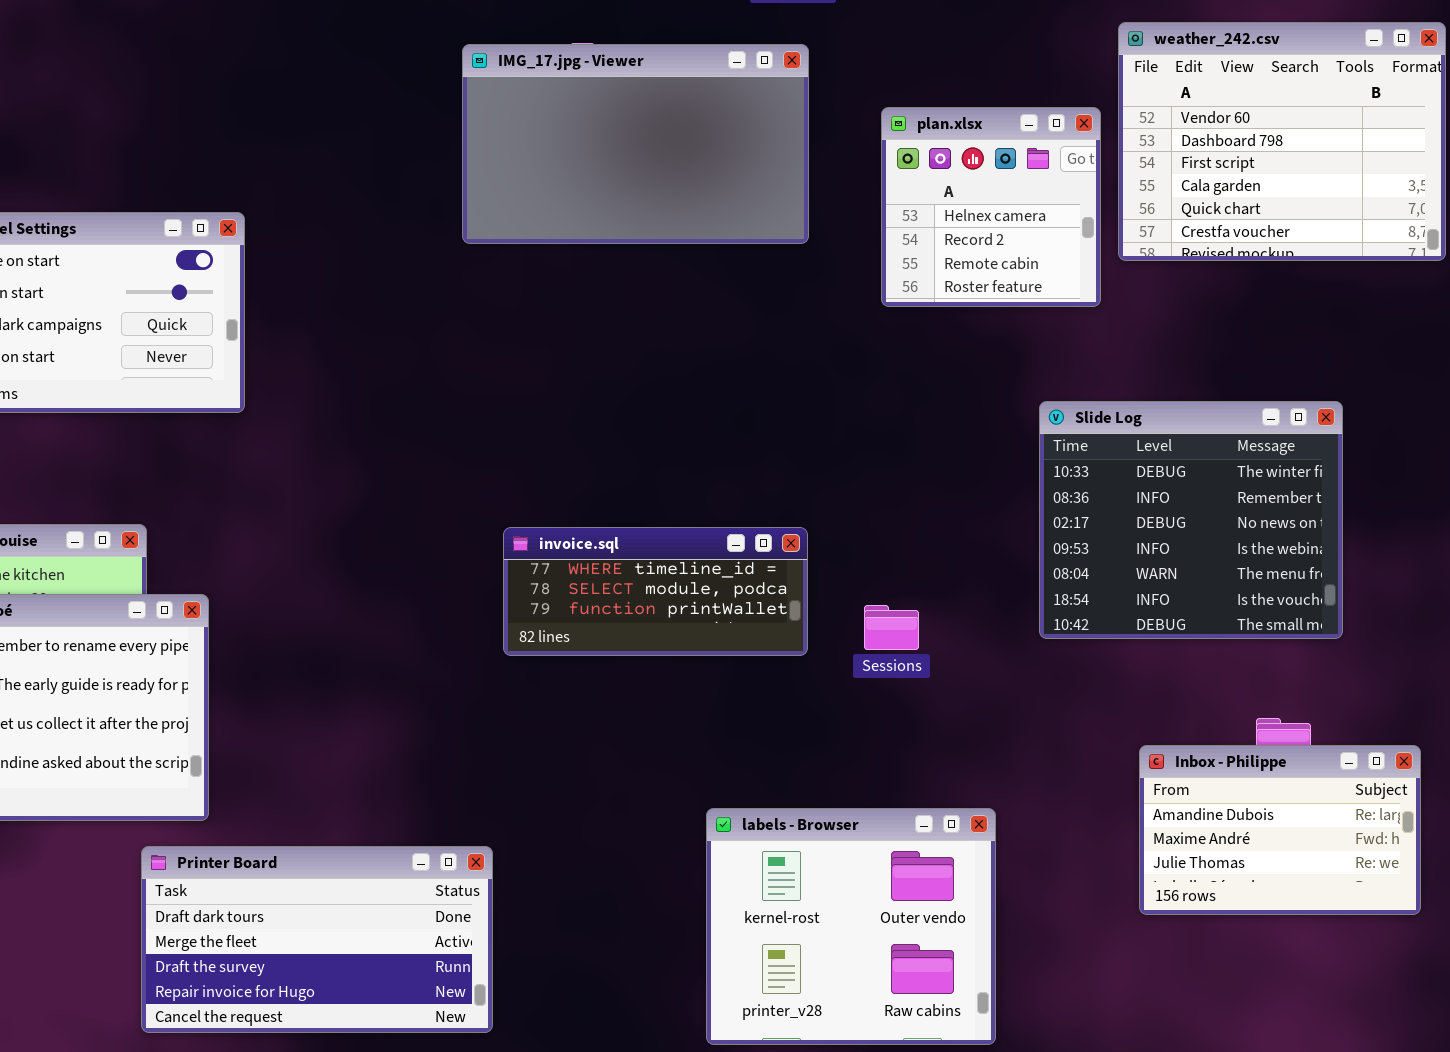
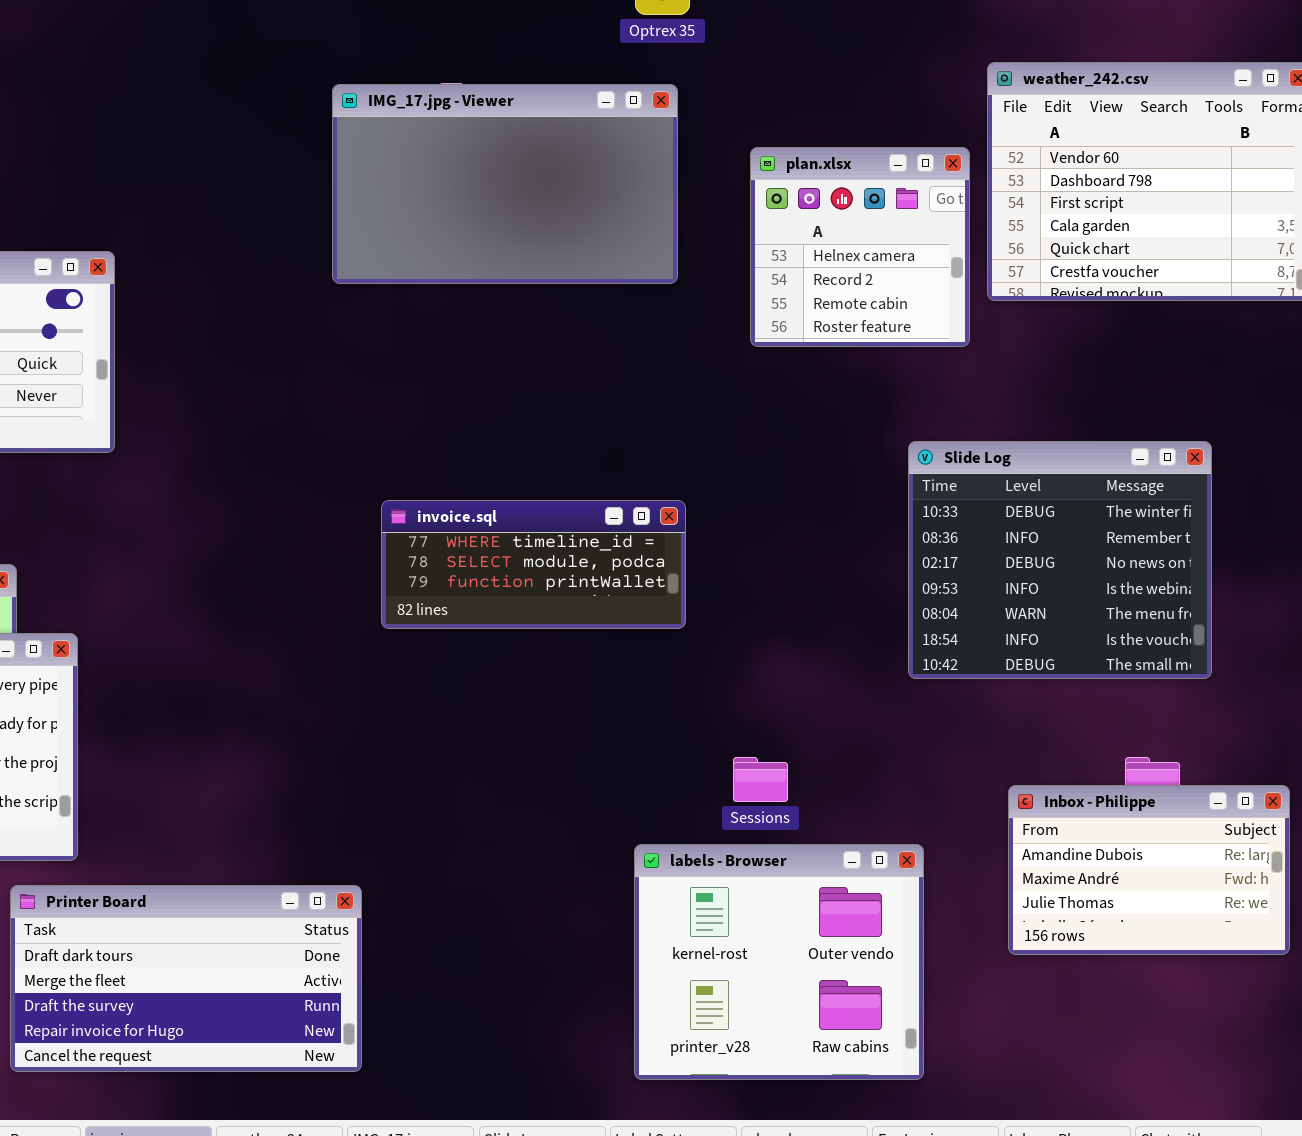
invoice.sql: [503,527,808,656] -> [381,500,686,629], moved
Sessions: [864,605,919,650] -> [733,757,788,802], moved
labels - Browser: [706,808,996,1045] -> [634,844,924,1080], moved

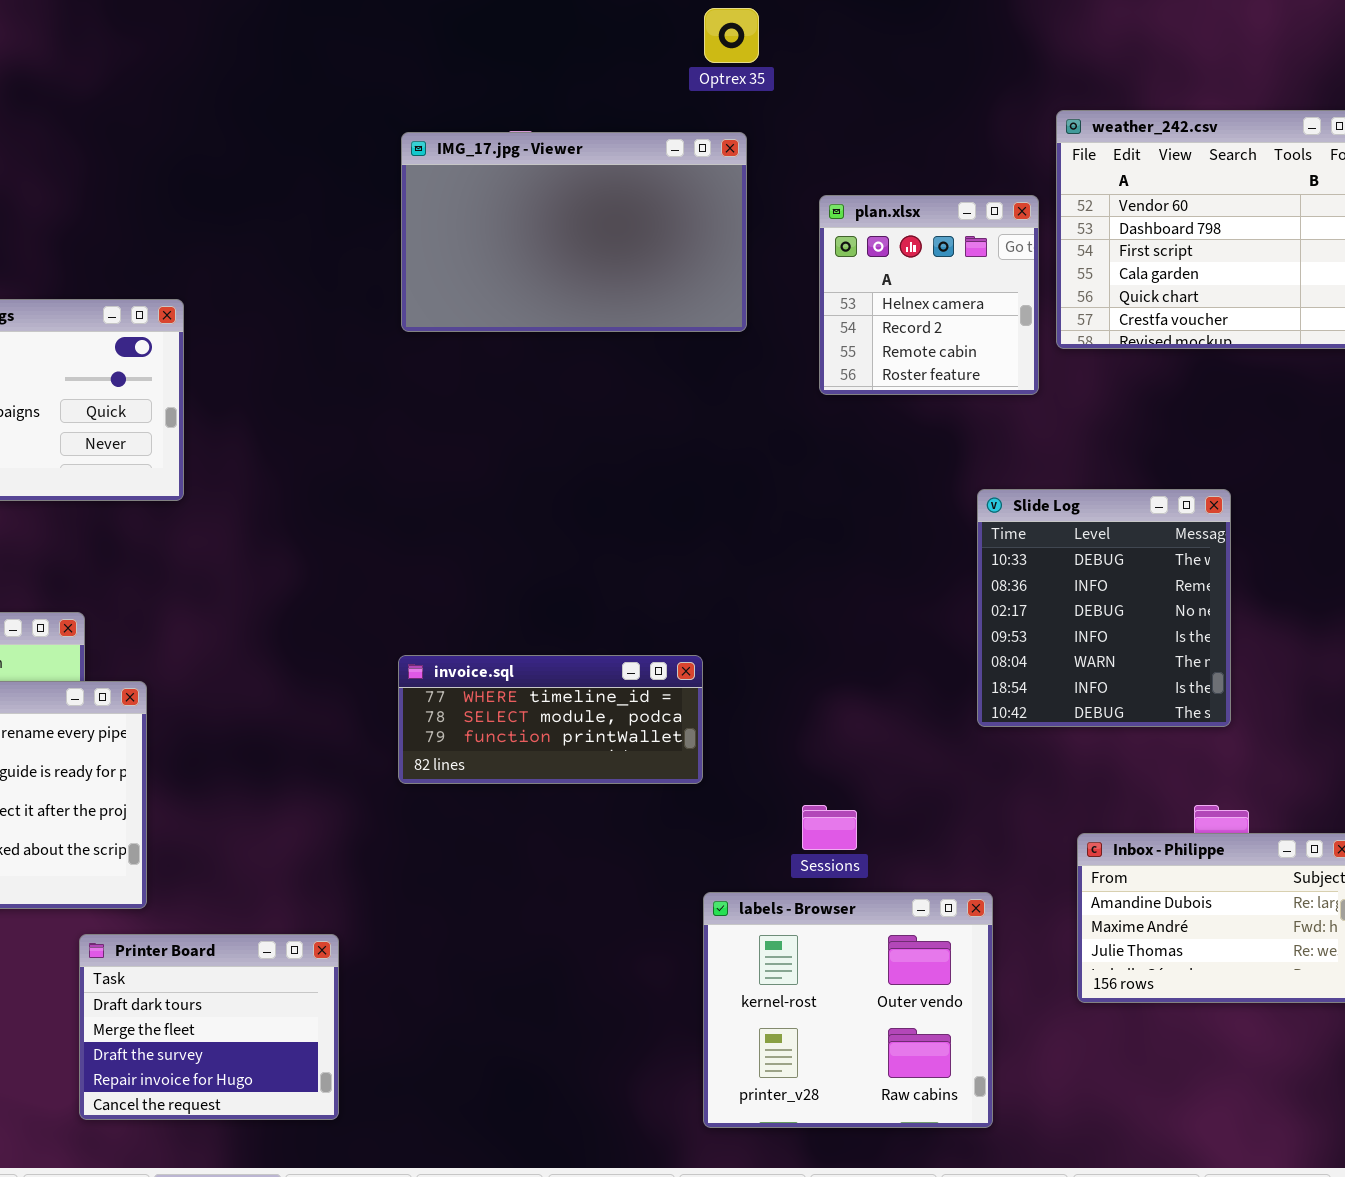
Slide Log: [908,441,1212,679] -> [977,489,1231,727], resized
invoice.sql: [381,500,686,629] -> [398,655,703,784], moved
Printer Board: [10,885,362,1072] -> [79,934,339,1120], resized

